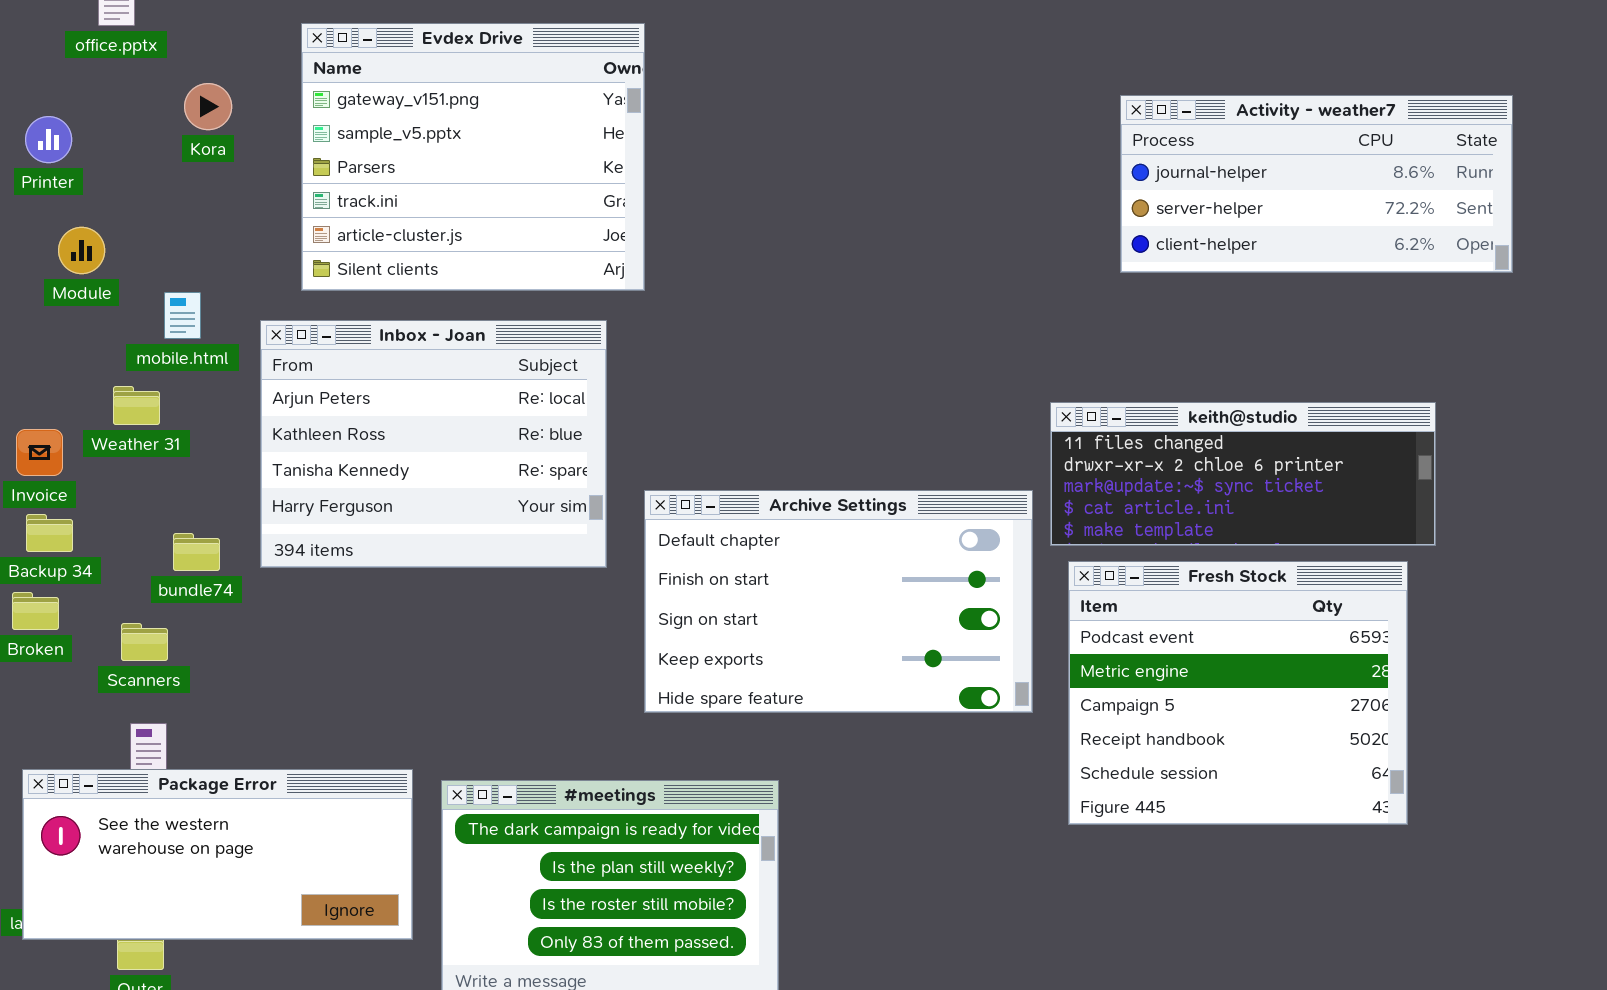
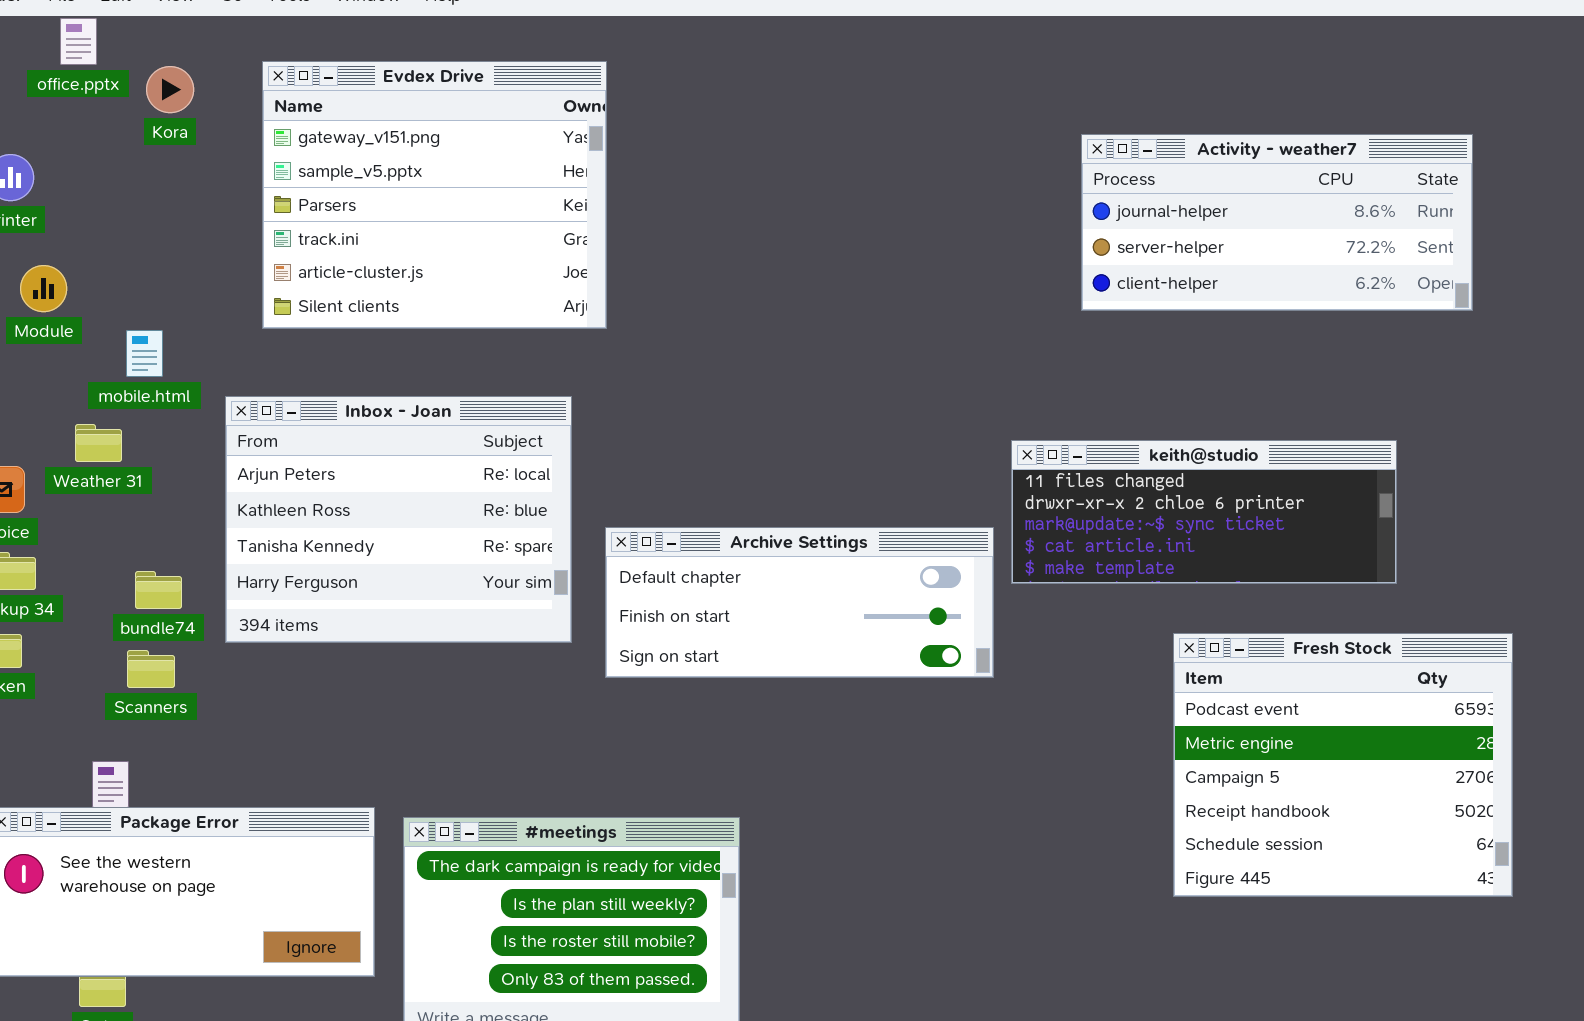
Kora: [184,83,232,130] -> [146,66,194,113], moved
Inbox - Joan: [260,320,607,568] -> [225,396,572,643], moved
Archive Settings: [644,490,1033,713] -> [605,527,994,678], resized
Fresh Stock: [1068,561,1408,825] -> [1173,633,1513,897], moved
Scanners: [121,623,168,661] -> [127,650,175,688], moved

